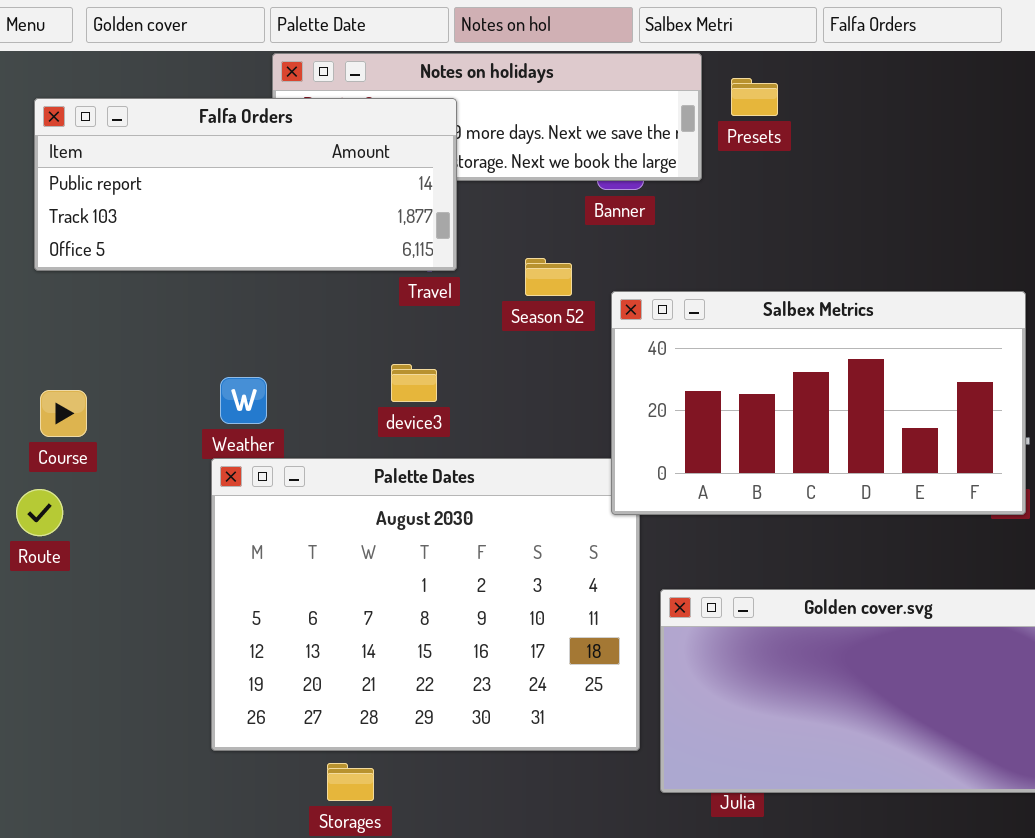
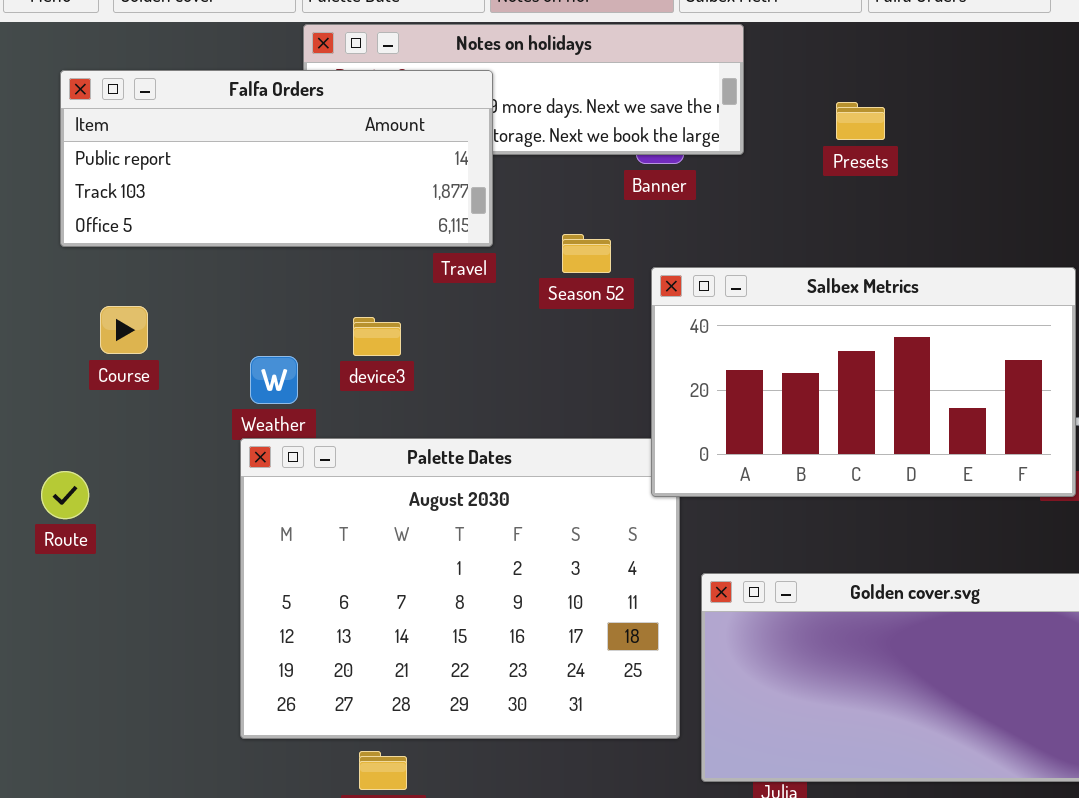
Presets: [731,78,778,116] -> [836,102,885,140], moved
device3: [391,364,437,402] -> [353,317,401,356], moved
Course: [40,390,87,437] -> [100,306,148,354], moved

